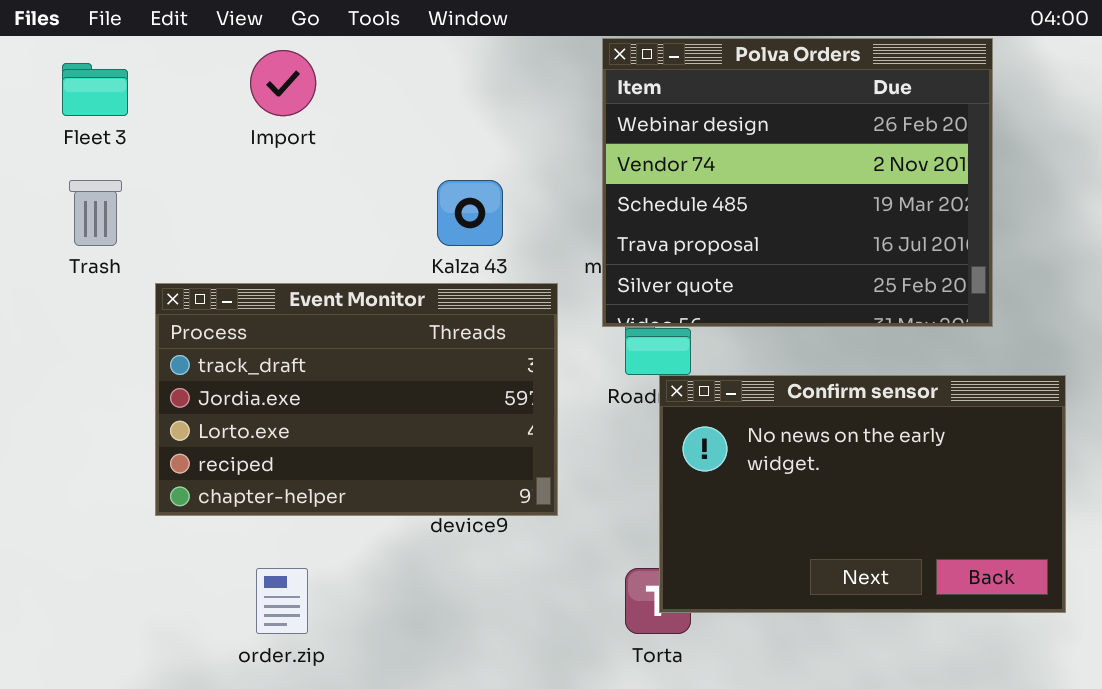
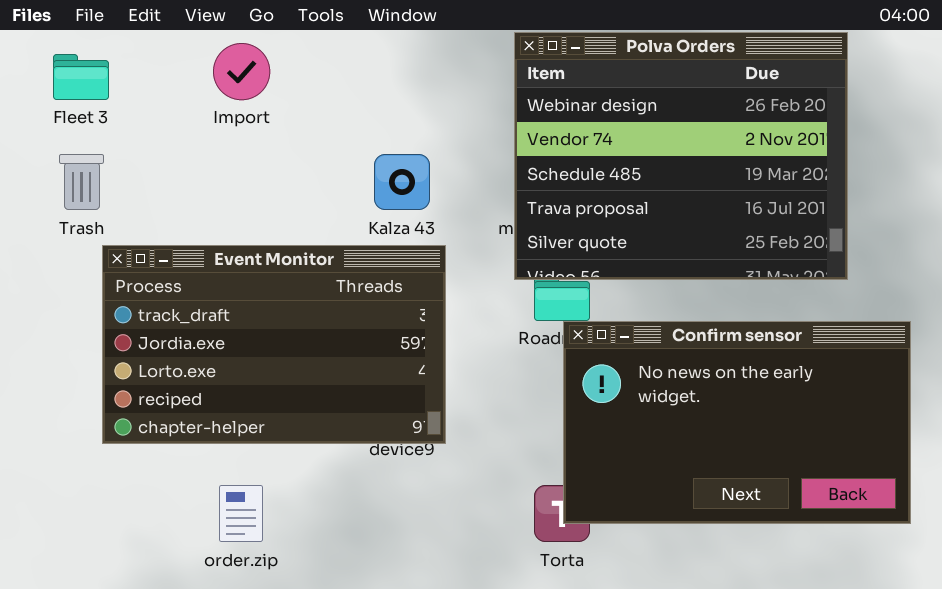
Event Monitor: [155,283,558,516] -> [102,245,446,444], moved

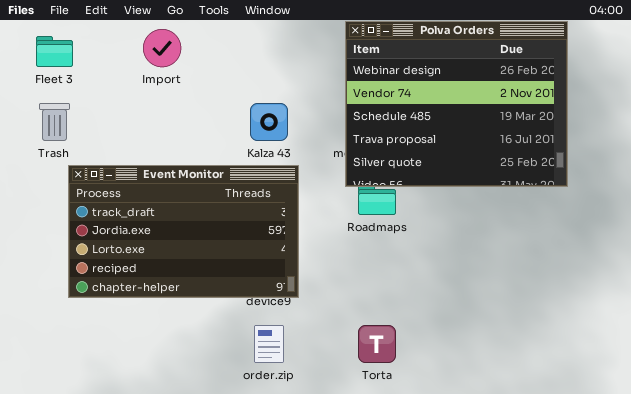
Confirm sensor: [563,321,911,524] -> none, closed
order.zip: [219,485,263,542] -> [254,325,284,363], moved

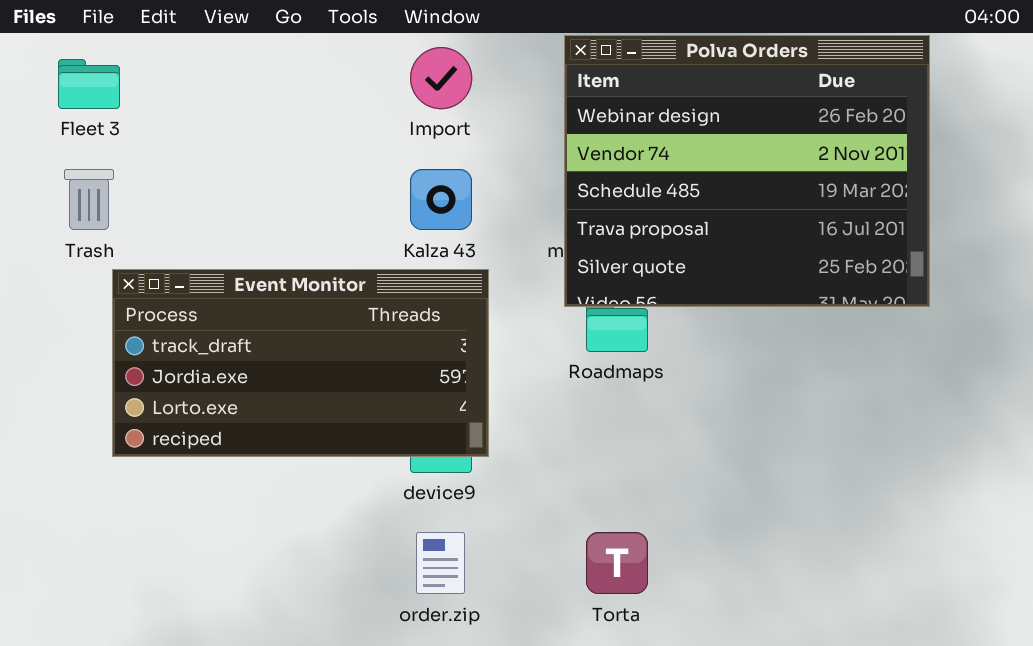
Import: [143,29,181,67] -> [410,47,472,109], moved
Event Monitor: [68,165,299,298] -> [112,269,489,457], resized

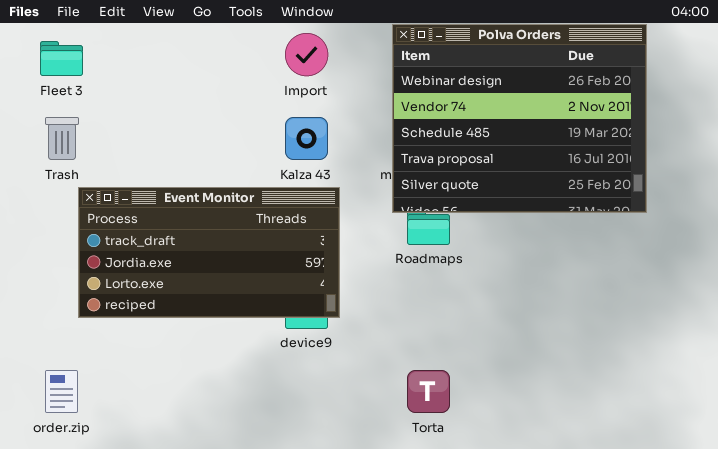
order.zip: [416,532,465,594] -> [45,370,78,413], moved

